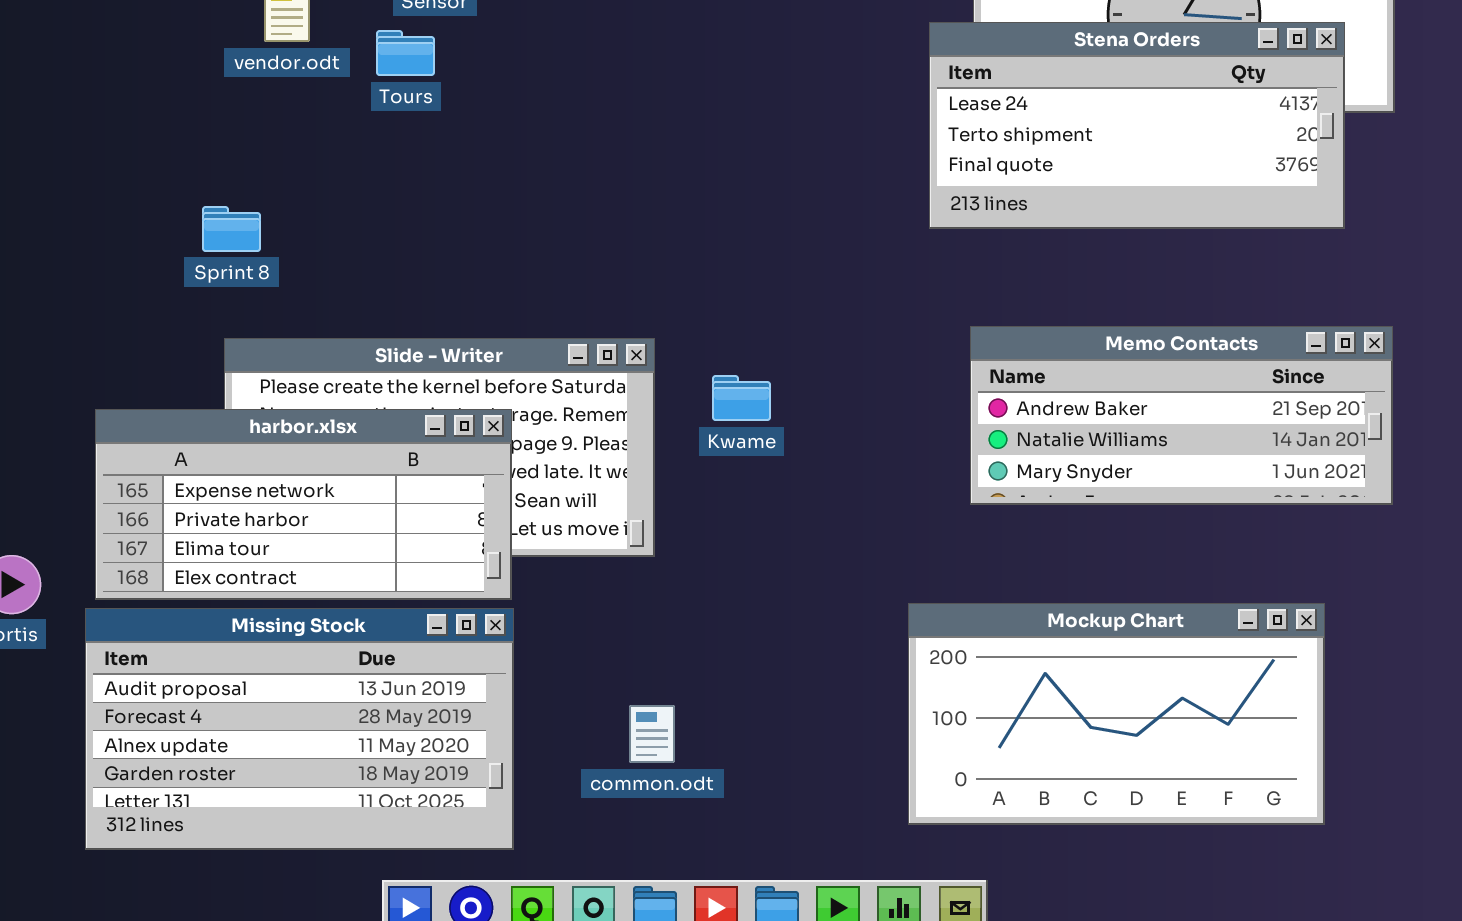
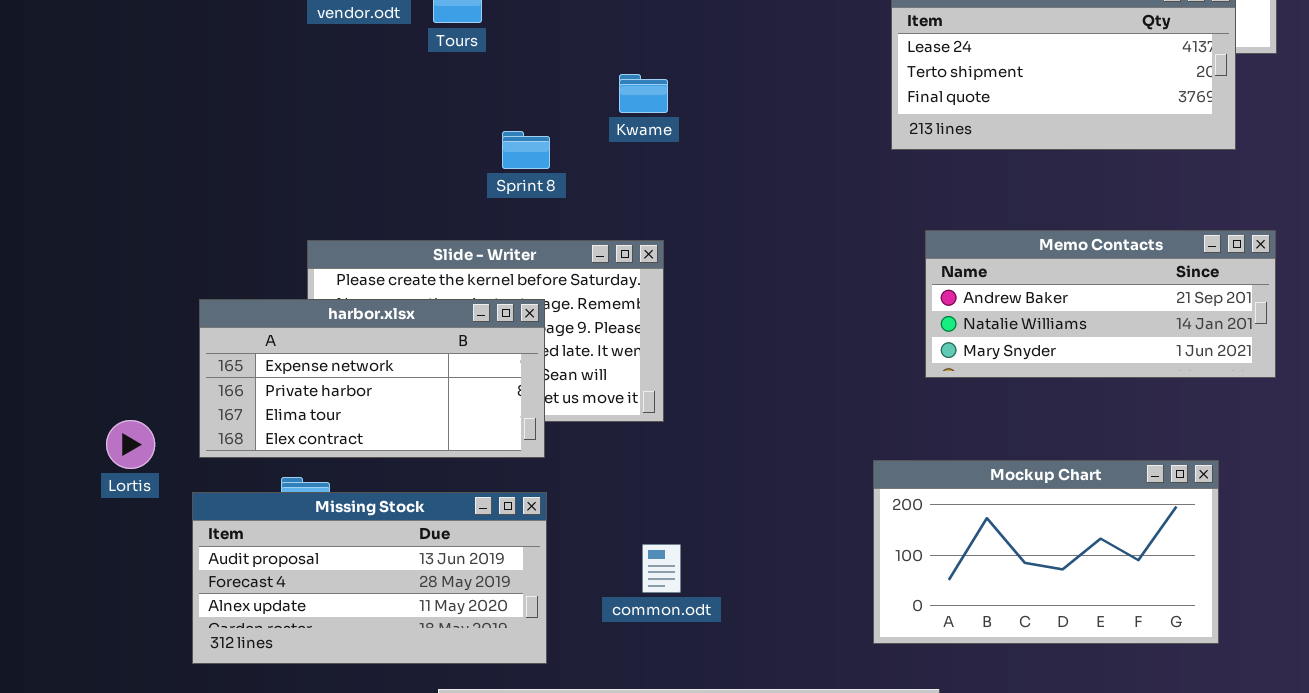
Sprint 8: [202,206,261,252] -> [502,131,550,169], moved
Kwame: [712,375,771,421] -> [619,74,668,113], moved
Missing Stock: [85,608,514,850] -> [192,492,547,664], resized

